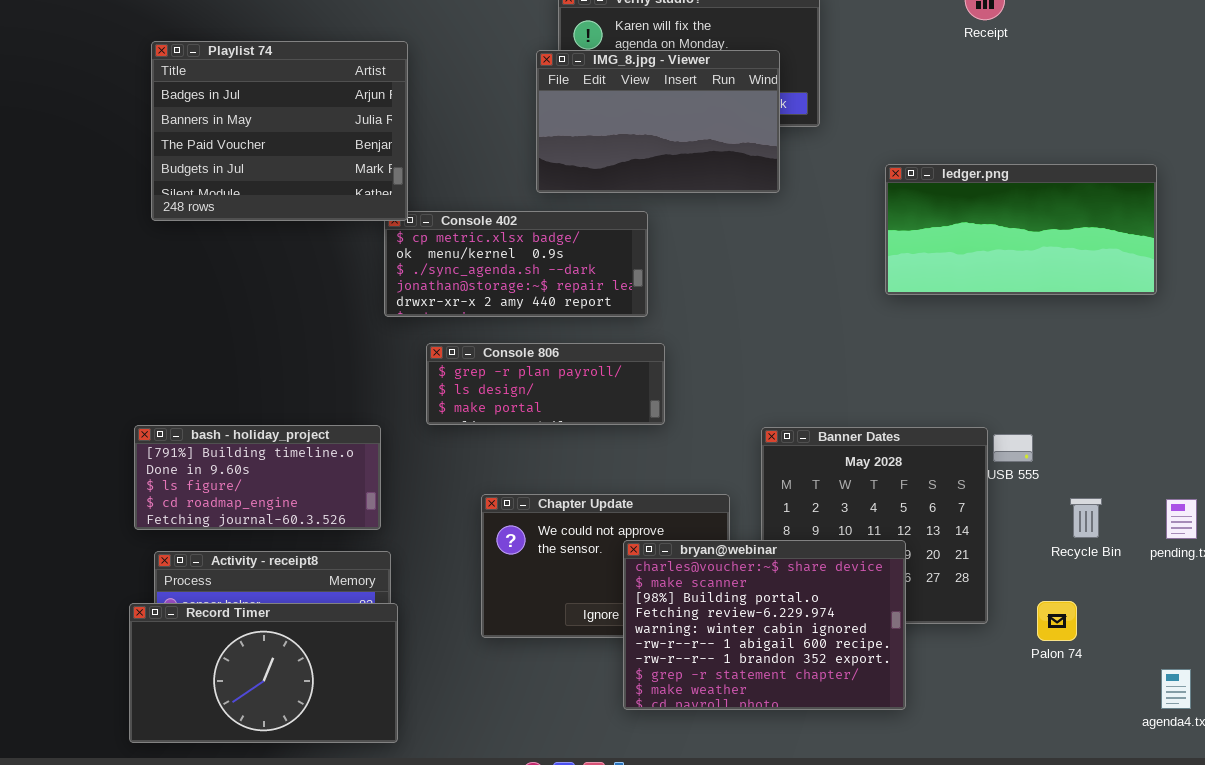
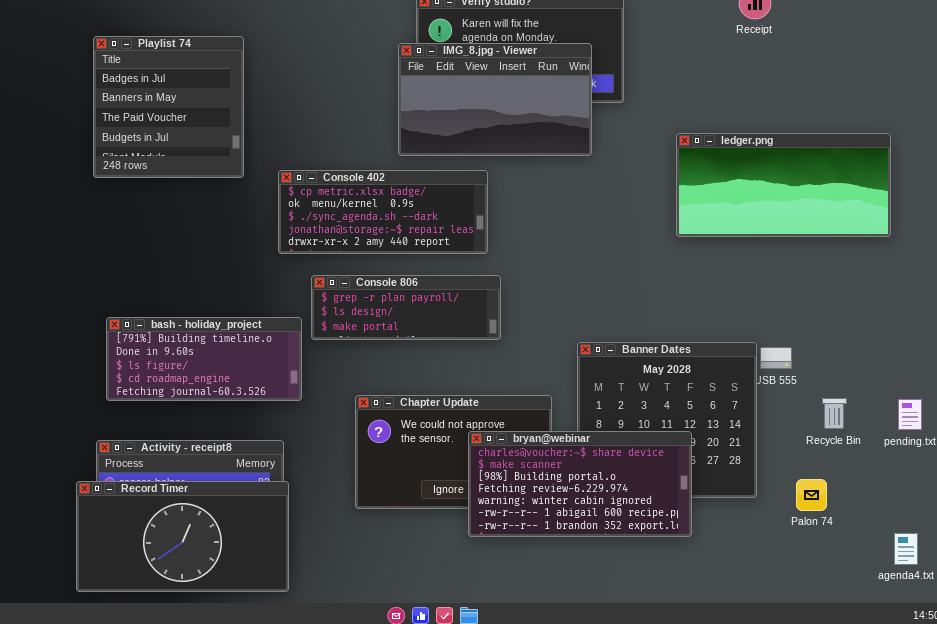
Playlist 74: [151,41,408,221] -> [93,36,244,178], resized
bash - holiday_project: [134,425,381,530] -> [106,317,302,401], moved
bryan@webinar: [623,540,906,710] -> [468,431,692,537], resized

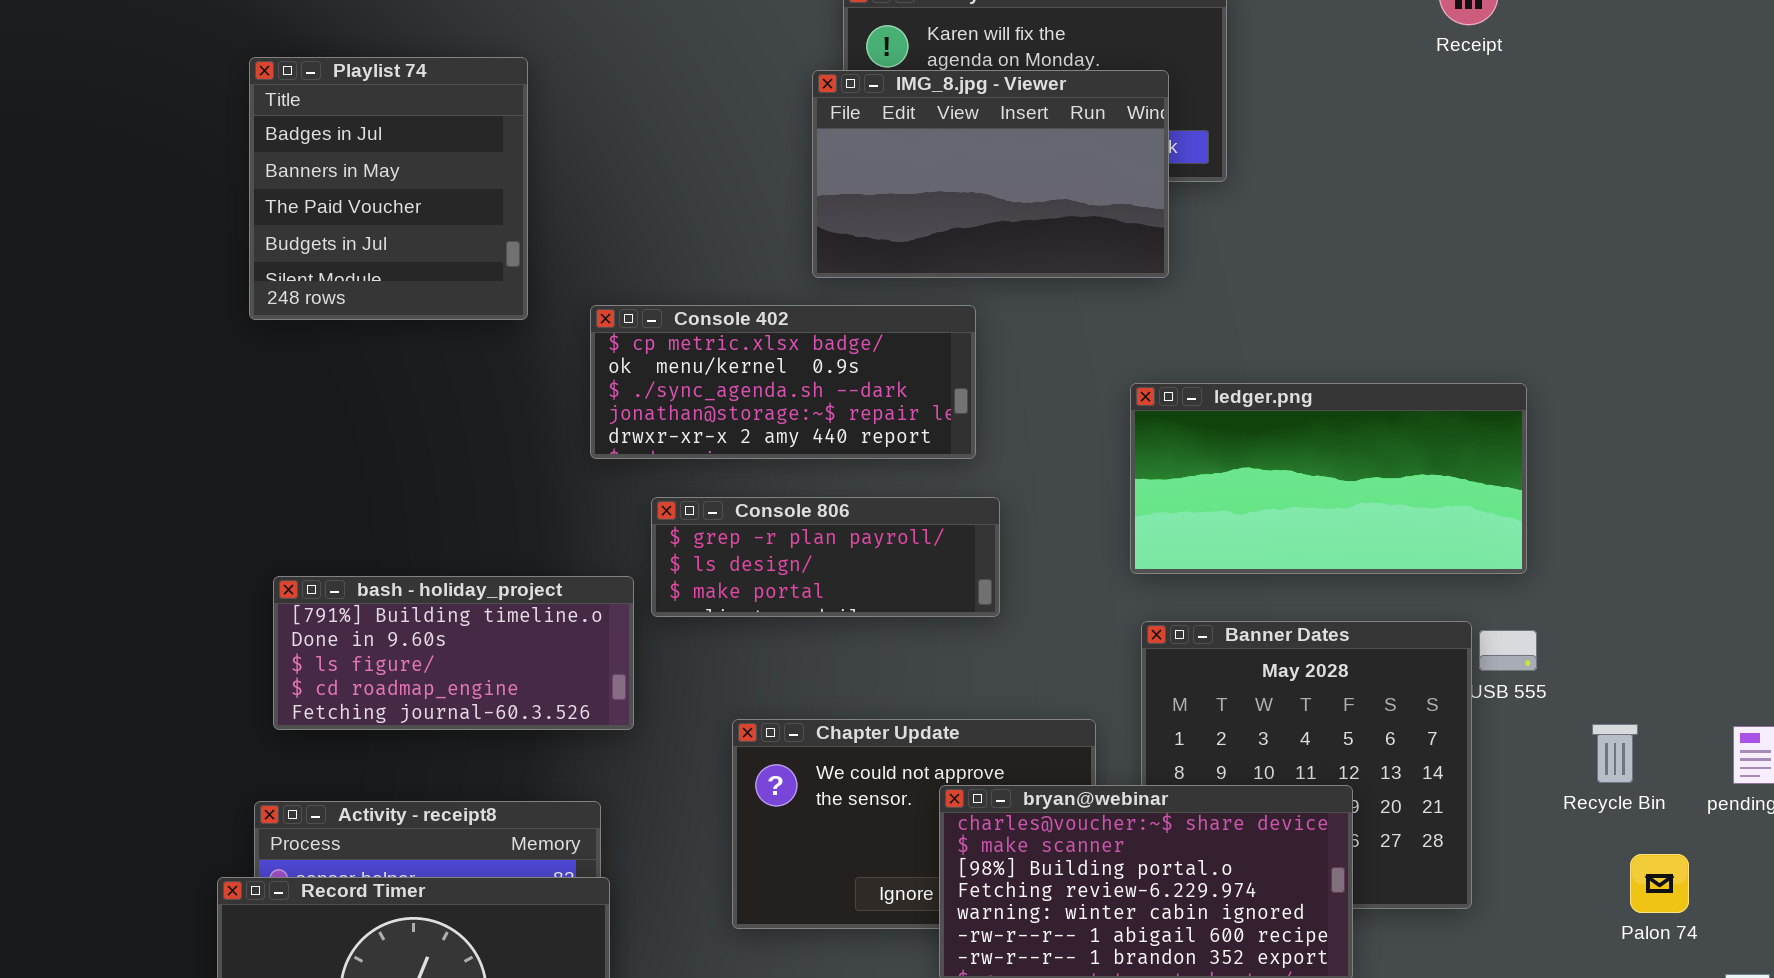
ledger.png: [676,133,891,237] -> [1130,383,1527,574], moved
Palon 74: [796,479,827,511] -> [1630,854,1689,913], moved

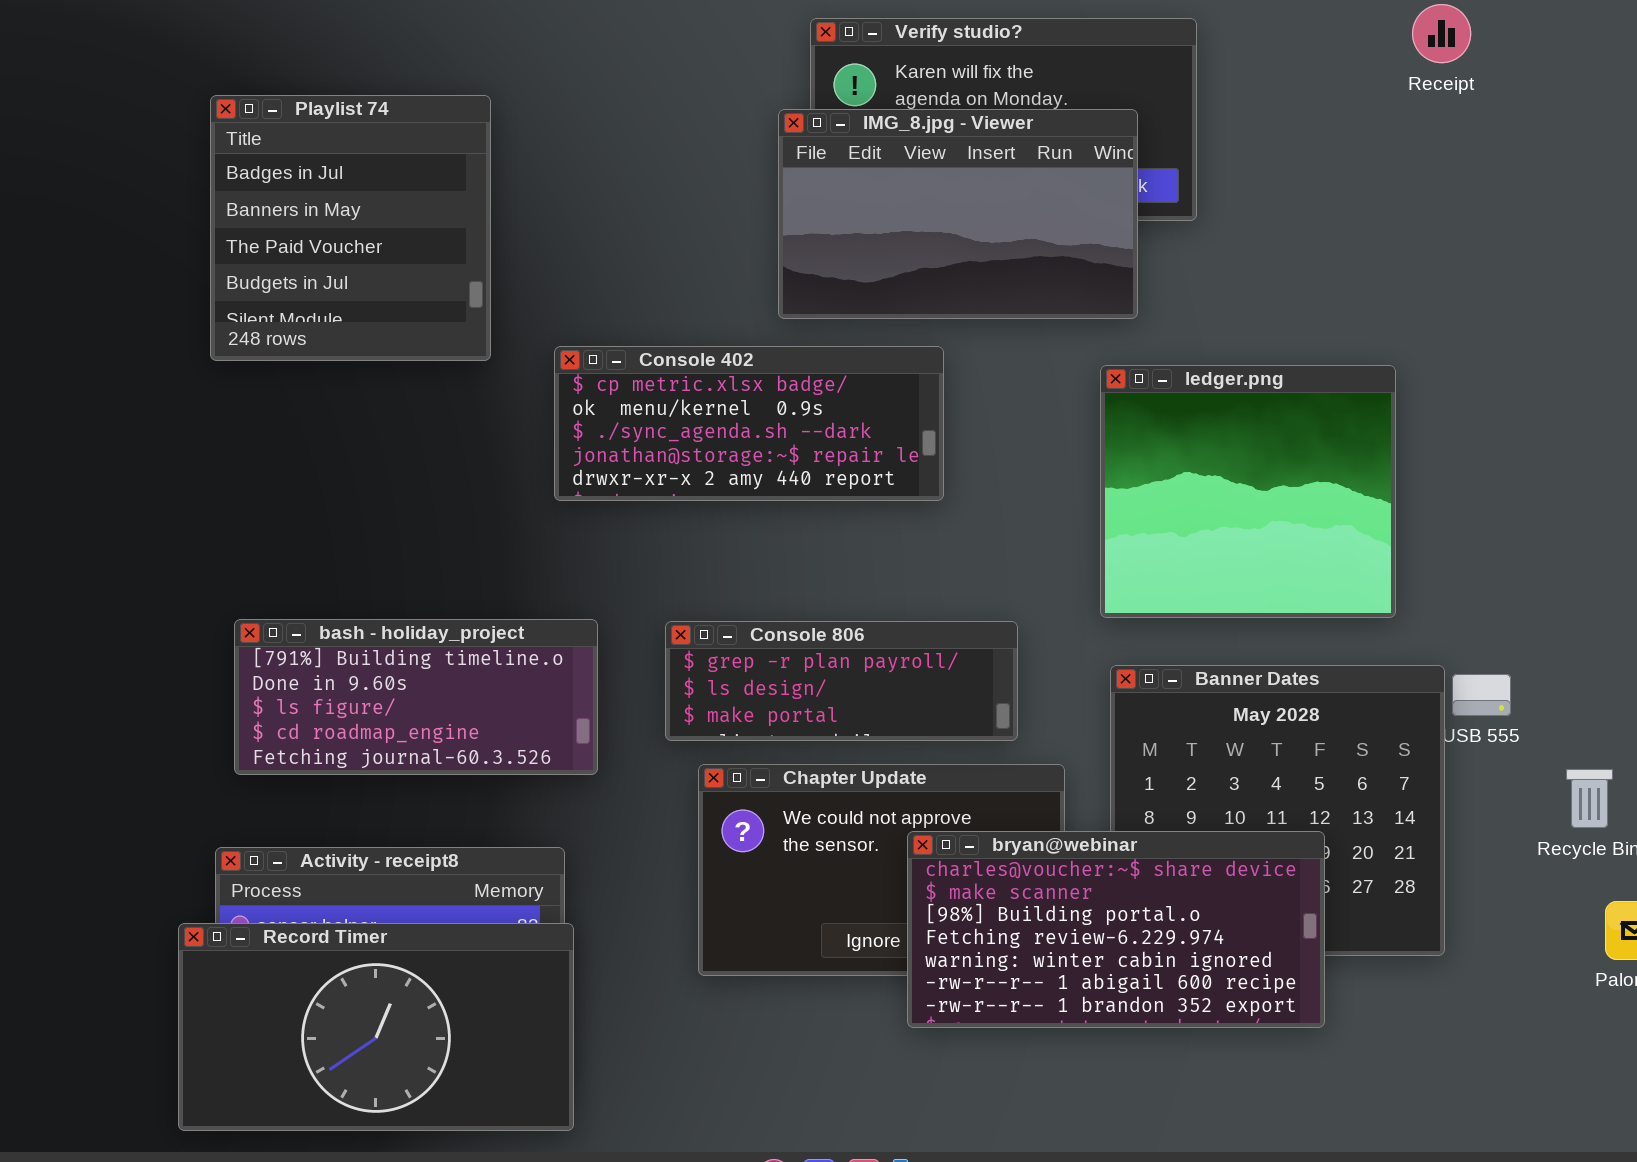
ledger.png: [1130,383,1527,574] -> [1100,365,1396,618], resized
Console 806: [651,497,1000,617] -> [665,621,1018,741], moved

